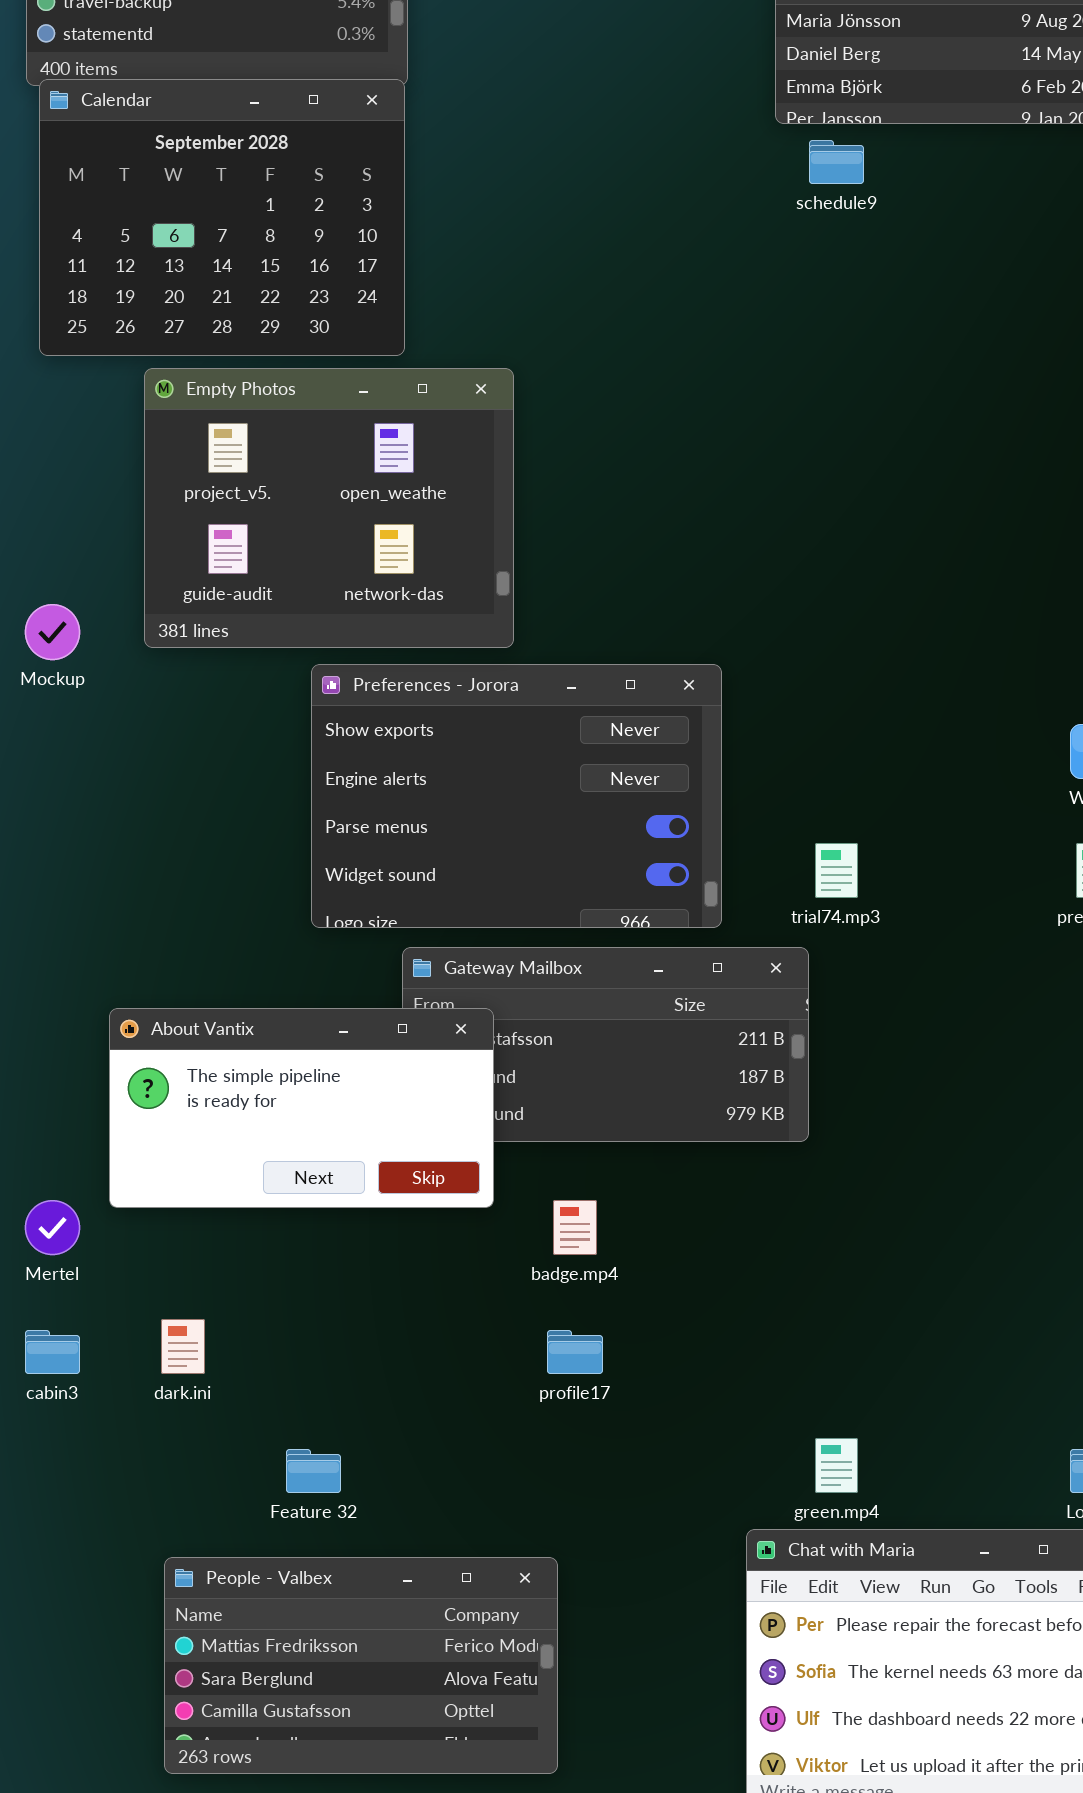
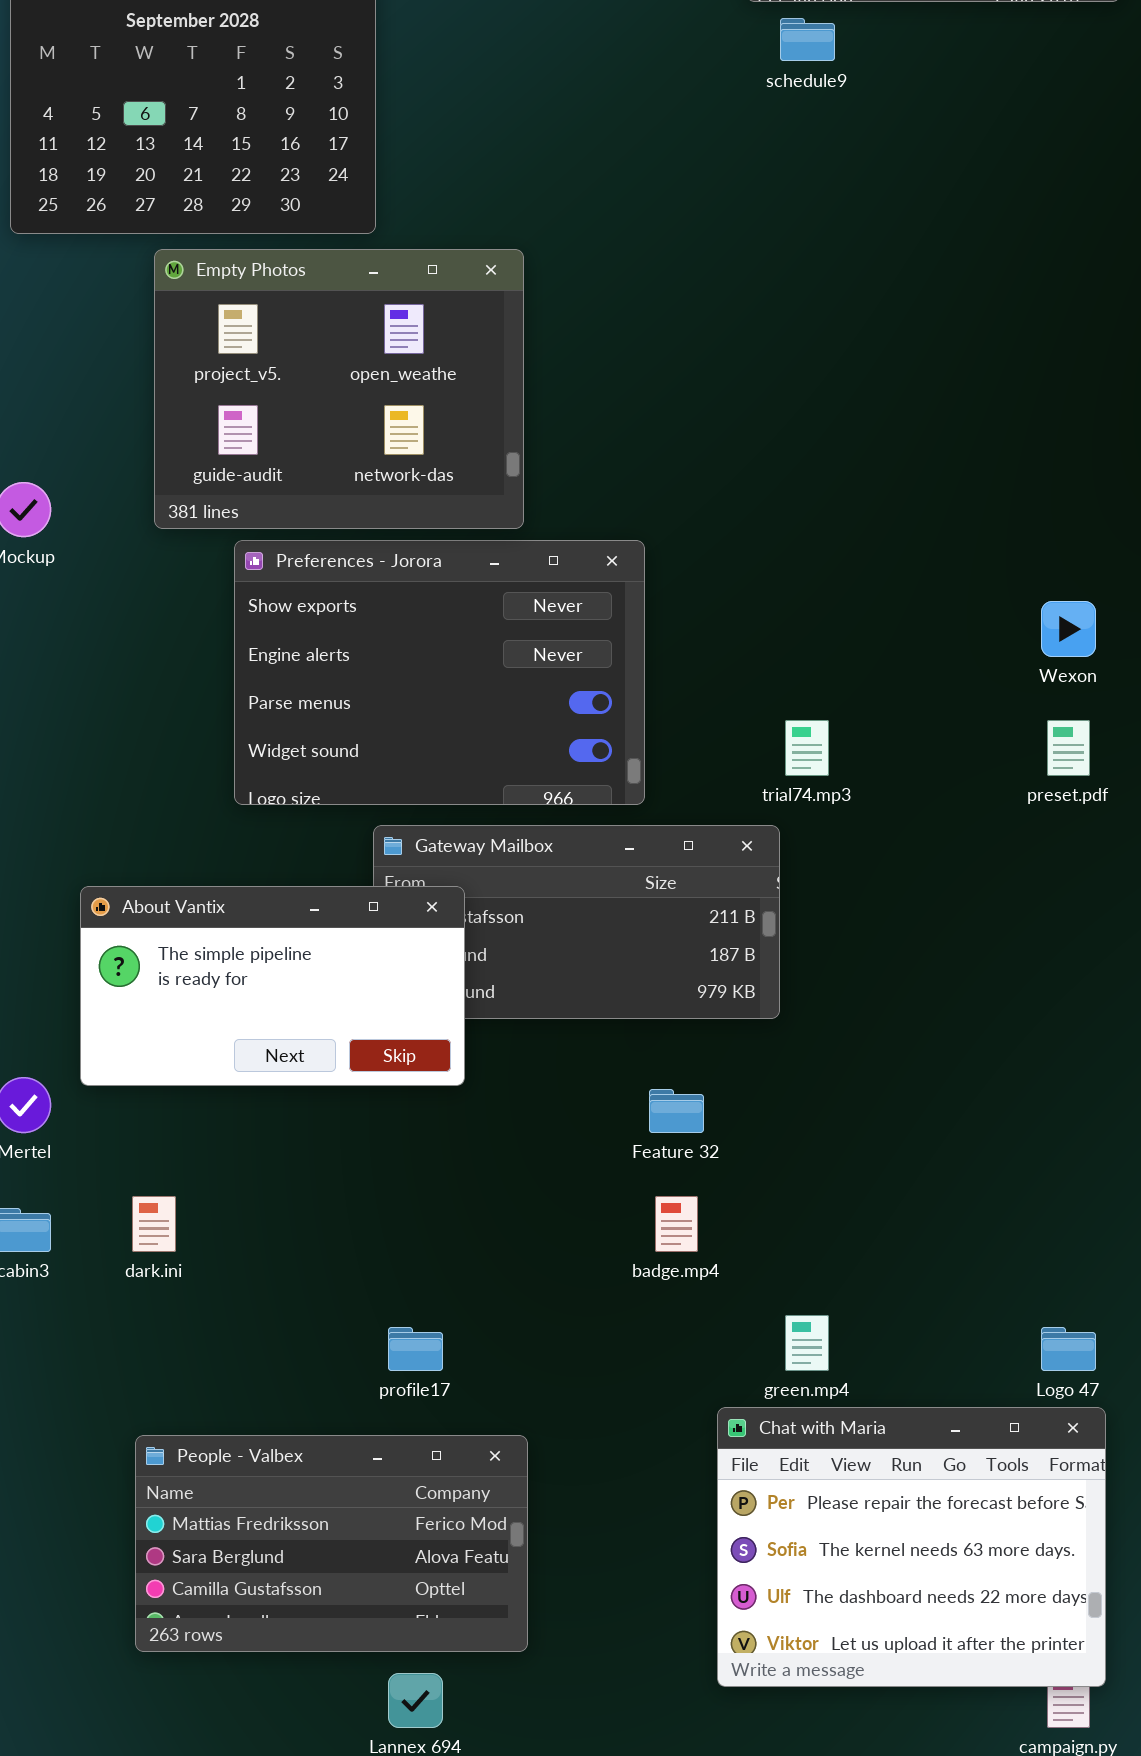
Empty Photos: [144,368,514,648] -> [154,249,524,529], moved
Preferences - Jorora: [311,664,722,928] -> [234,540,645,805], moved
badge.mp4: [553,1200,597,1255] -> [655,1196,698,1252], moved
profile17: [547,1330,603,1374] -> [388,1327,443,1371], moved
Feature 32: [286,1449,341,1493] -> [649,1089,704,1133], moved

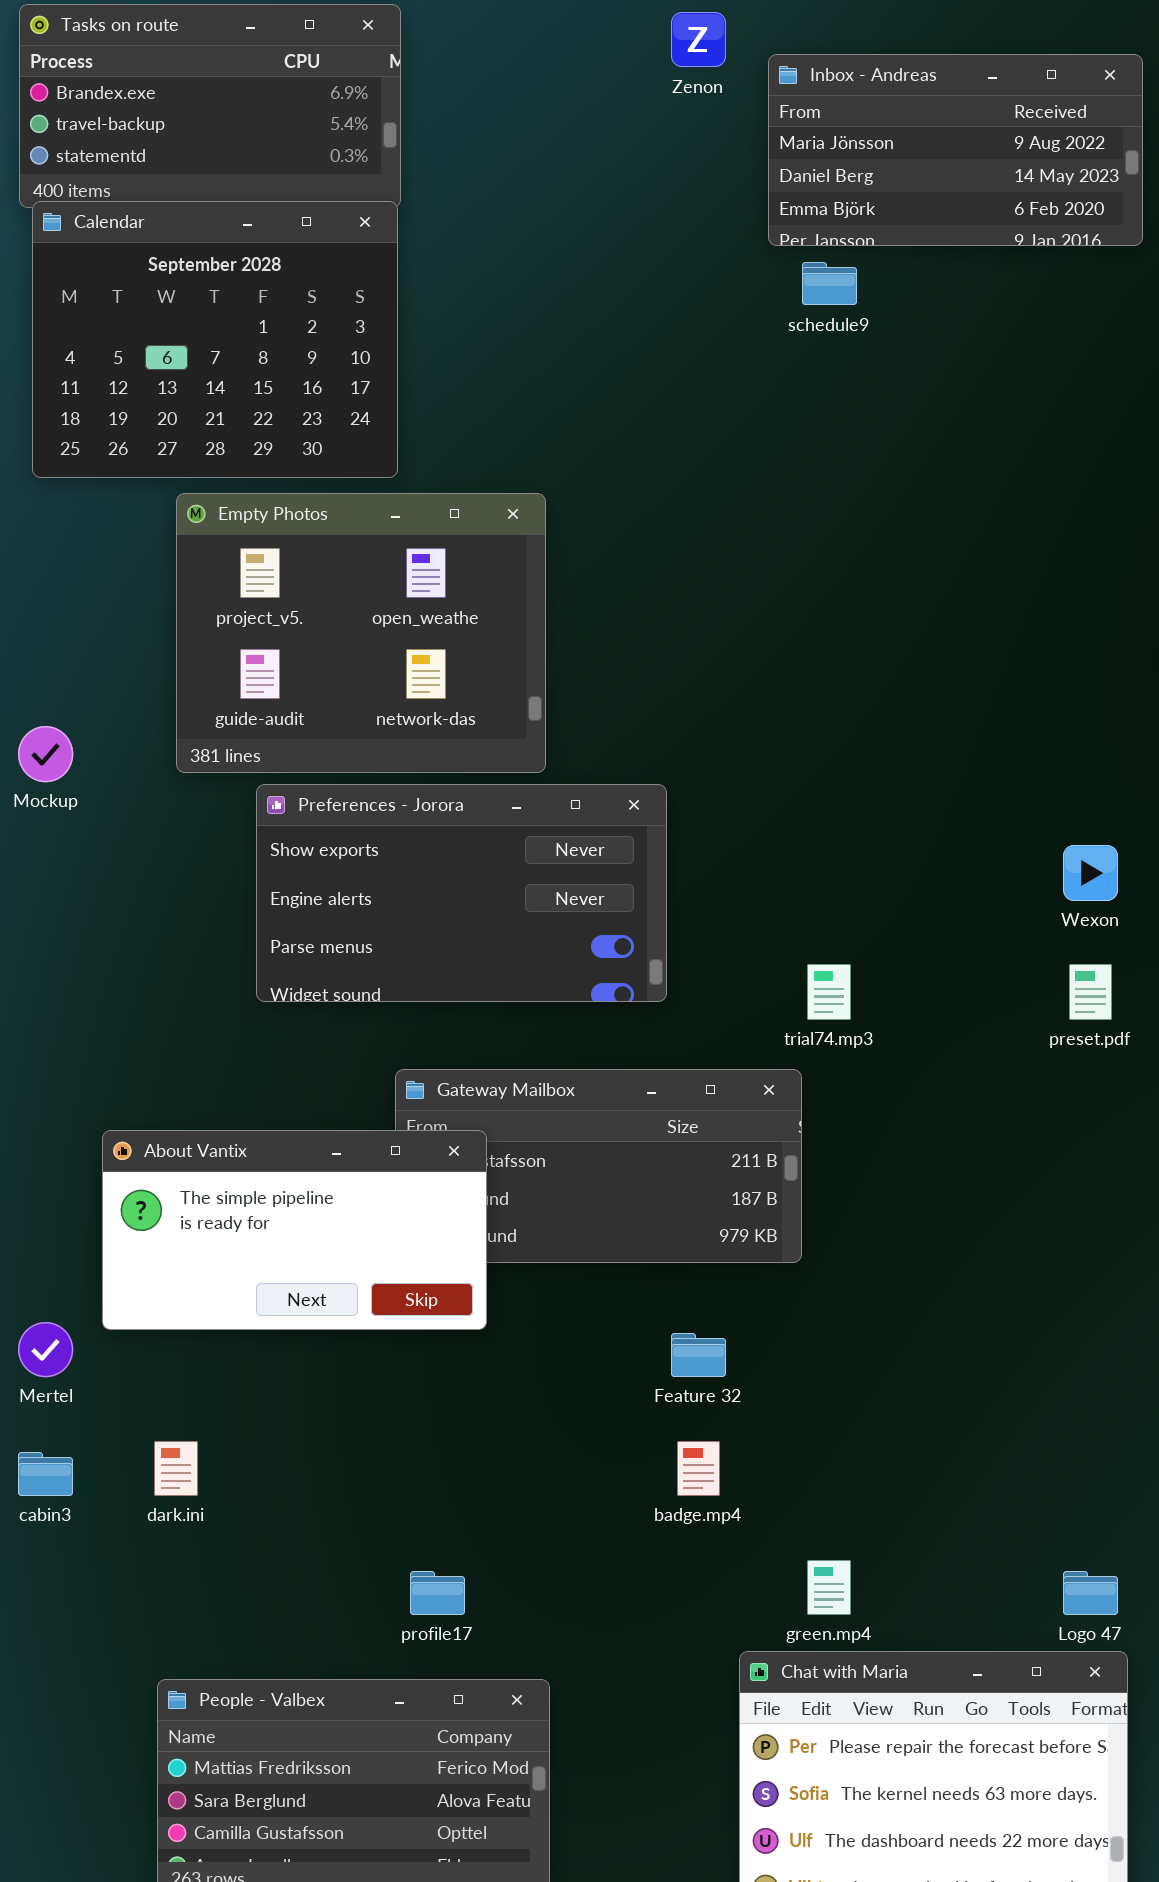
Preferences - Jorora: [234,540,645,805] -> [256,784,667,1002], resized

